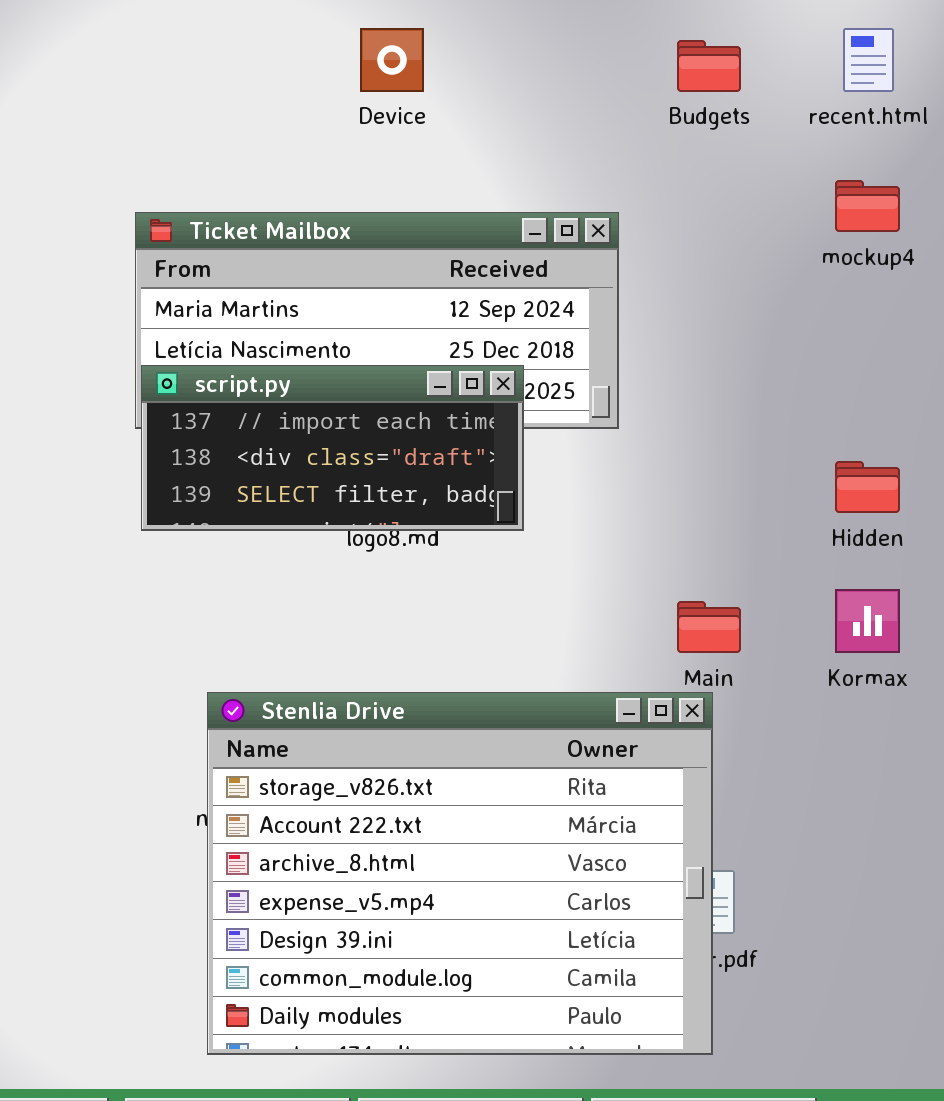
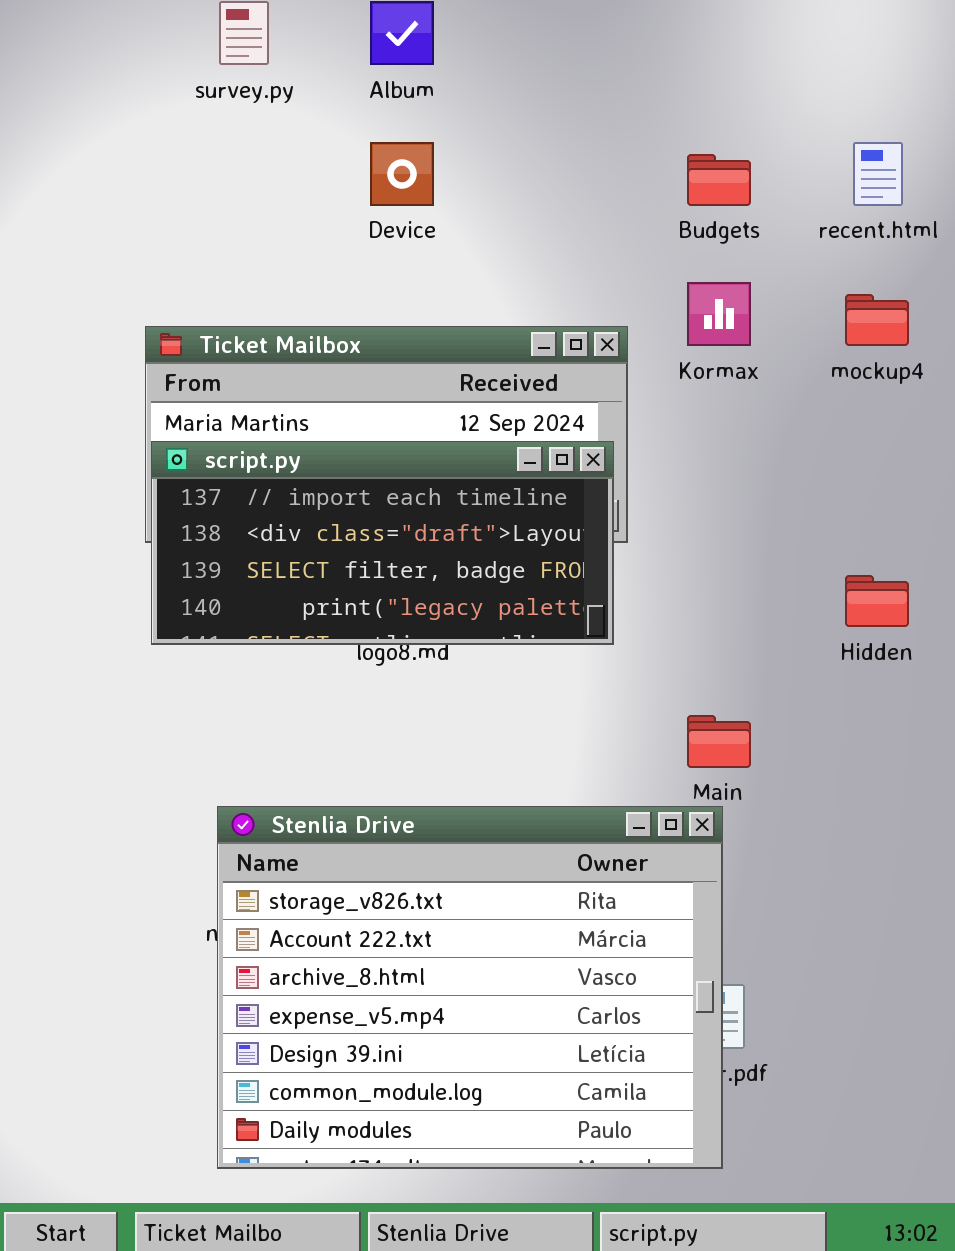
script.py: [141,365,524,531] -> [151,441,614,645], resized
Kormax: [835,589,900,653] -> [687,282,751,346], moved

